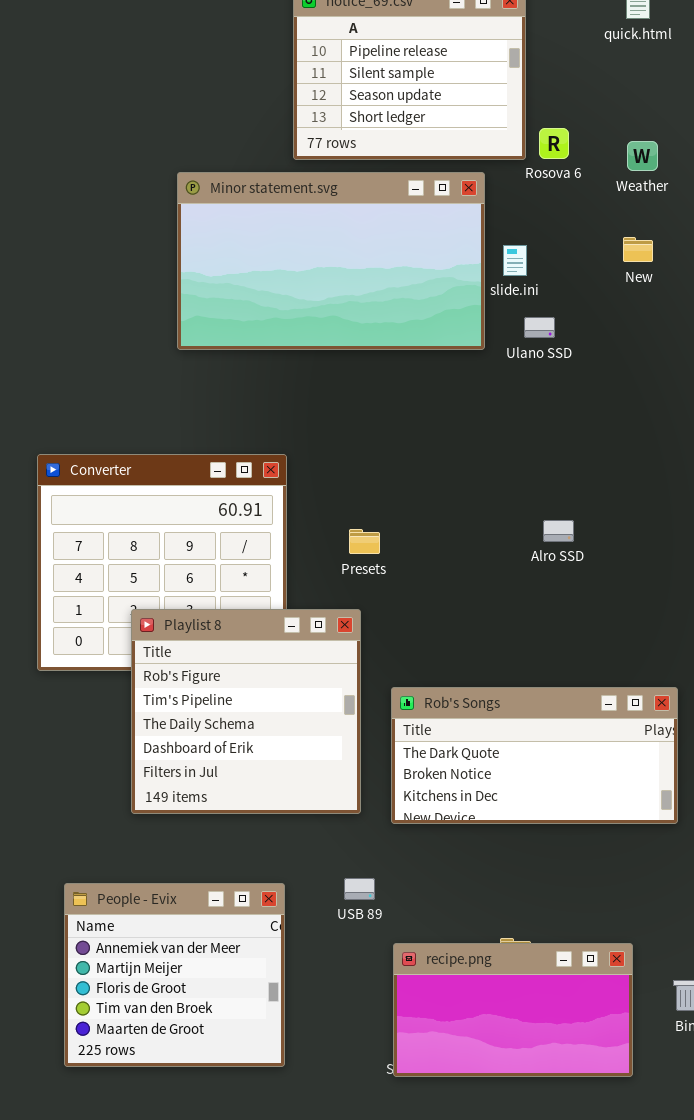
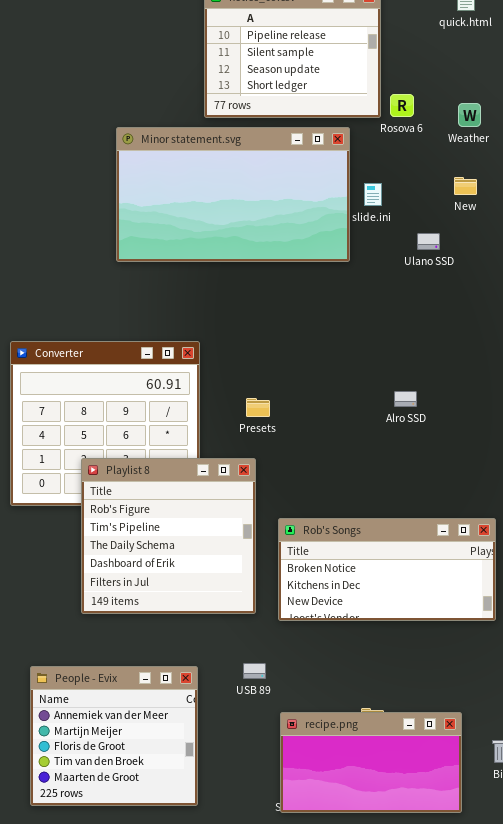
Ulano SSD: [524,317,555,338] -> [417,233,440,250], moved
Rob's Songs: [391,687,678,824] -> [278,518,496,621], scrolled down 1 row

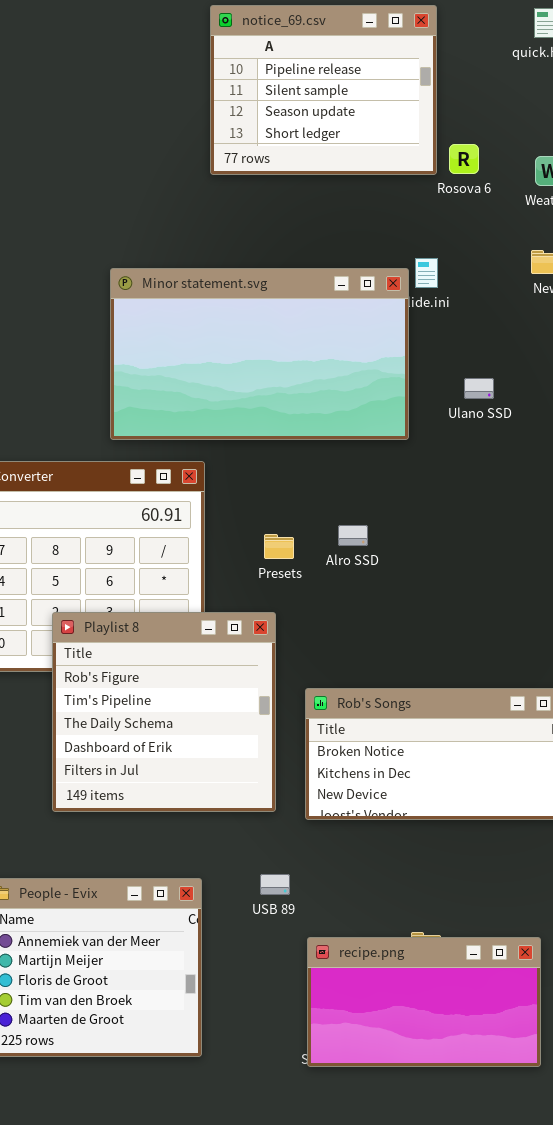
Minor statement.svg: [116,127,350,262] -> [110,268,409,440], moved
Ulano SSD: [417,233,440,250] -> [464,378,494,399], moved
Alro SSD: [394,391,417,407] -> [338,525,368,546], moved

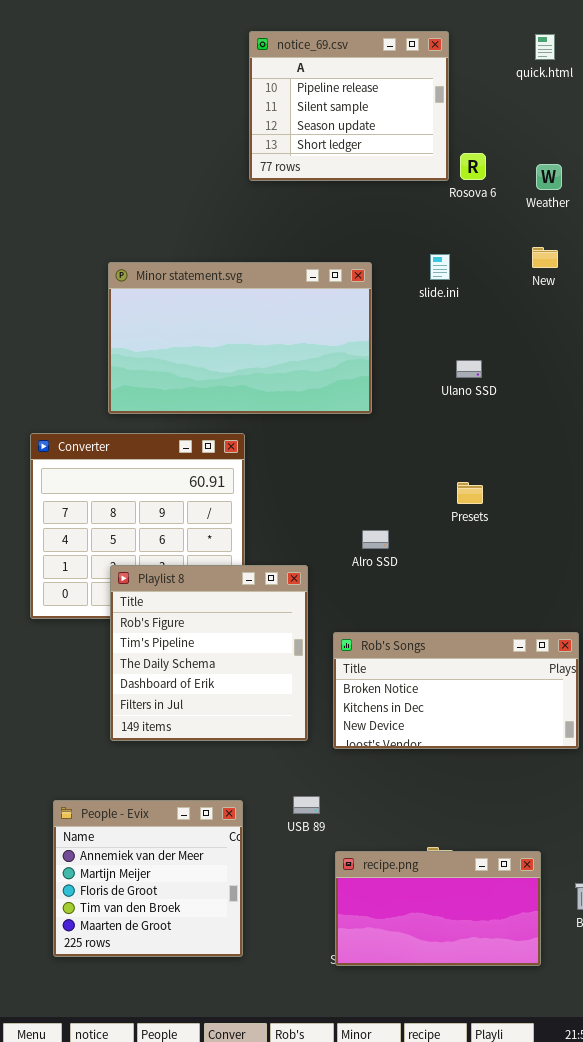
Minor statement.svg: [110,268,409,440] -> [108,262,372,414], moved
Ulano SSD: [464,378,494,399] -> [456,360,482,378], moved
Alro SSD: [338,525,368,546] -> [362,530,389,549], moved
Presets: [264,534,294,559] -> [457,482,483,504], moved

